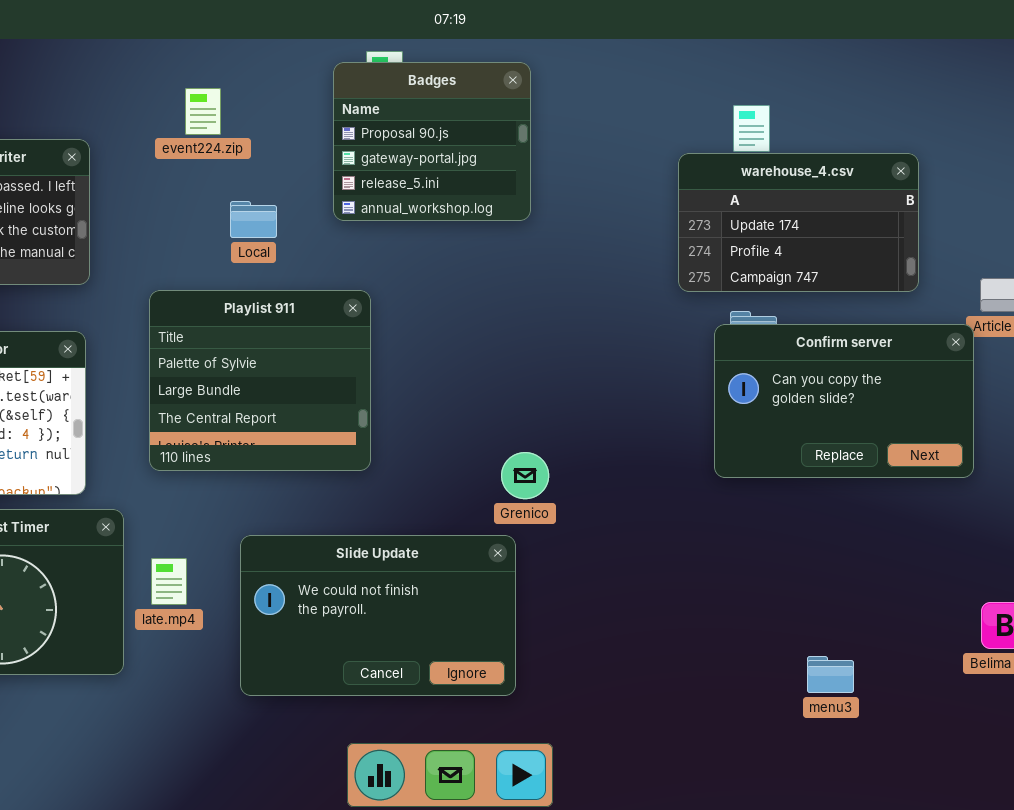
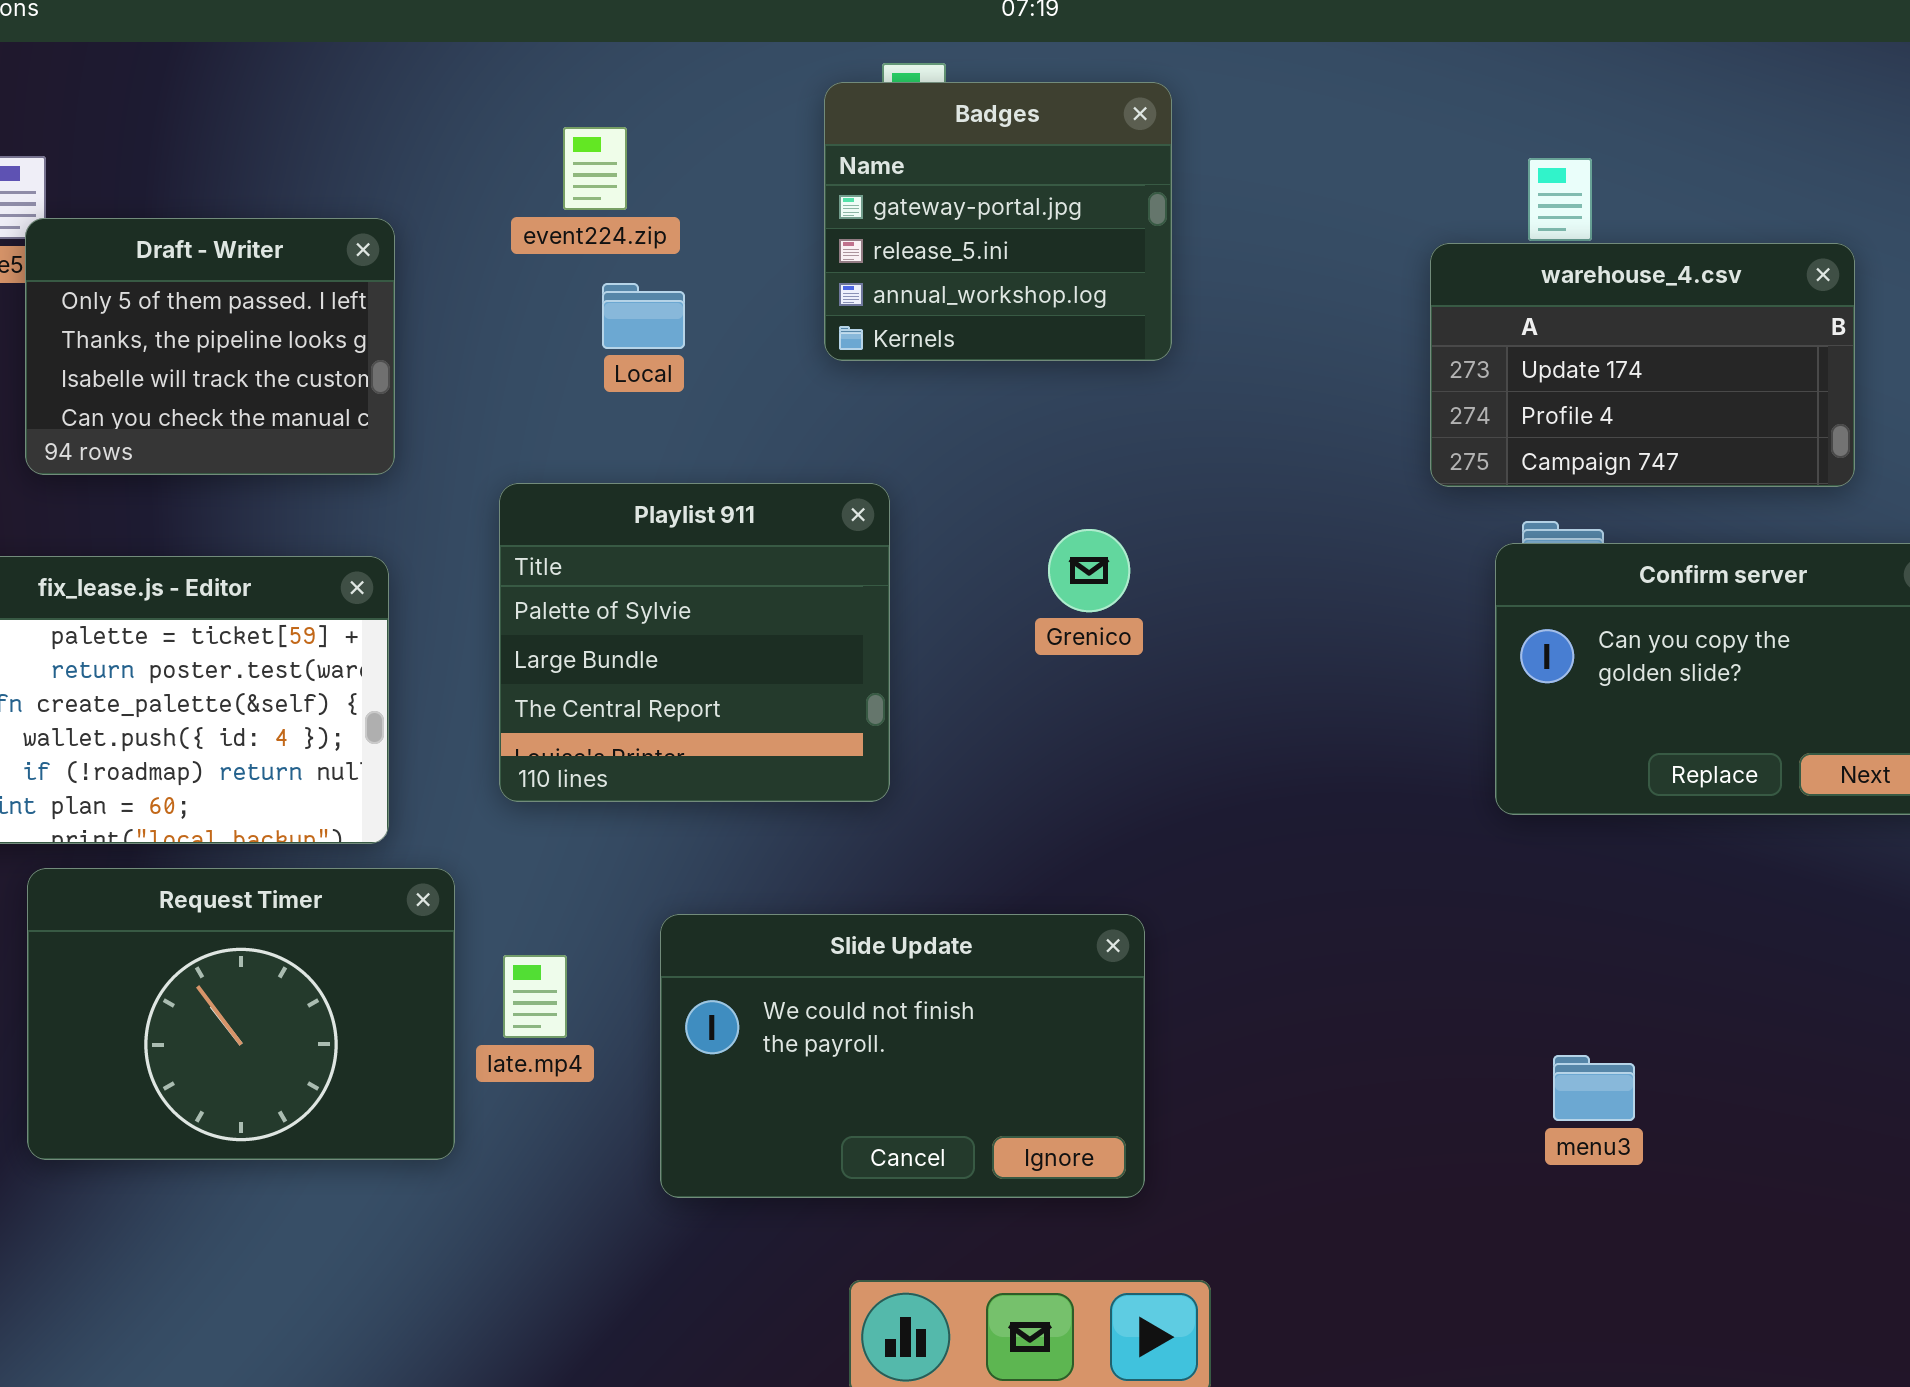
Badges: [333,62,531,221] -> [824,82,1172,361], scrolled down 1 row
Local: [230,201,277,238] -> [602,283,685,349], moved
Grenico: [501,452,549,499] -> [1048,529,1130,612], moved
menu3: [807,656,854,693] -> [1553,1055,1635,1121], moved

